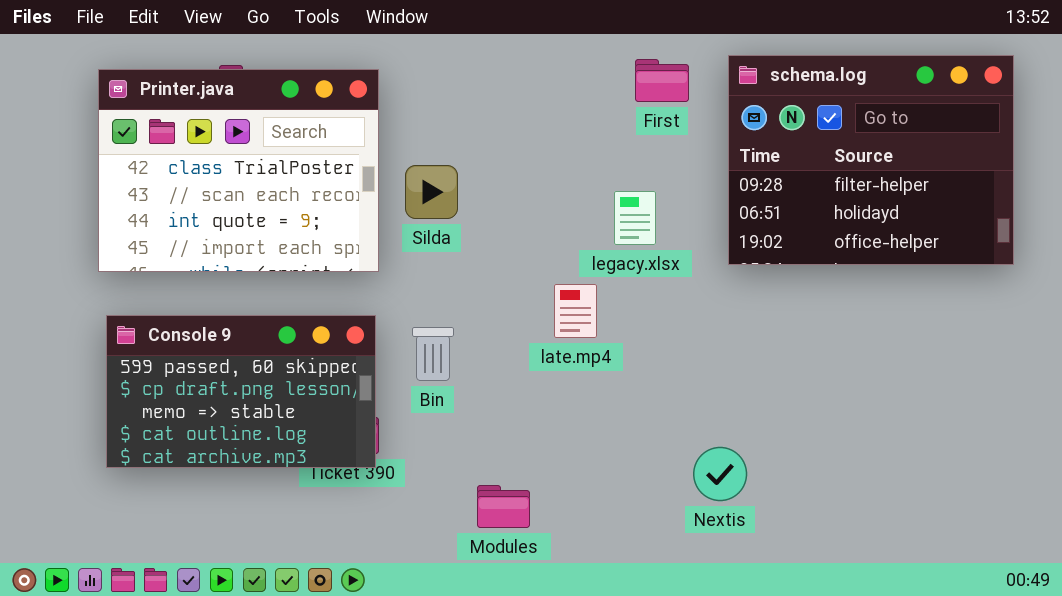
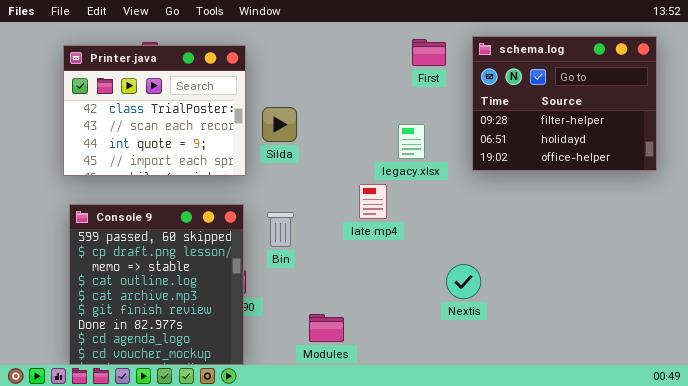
Console 9: [106,315,376,468] -> [69,204,244,365], resized
Nextis: [693,447,747,501] -> [446,264,481,299], moved

